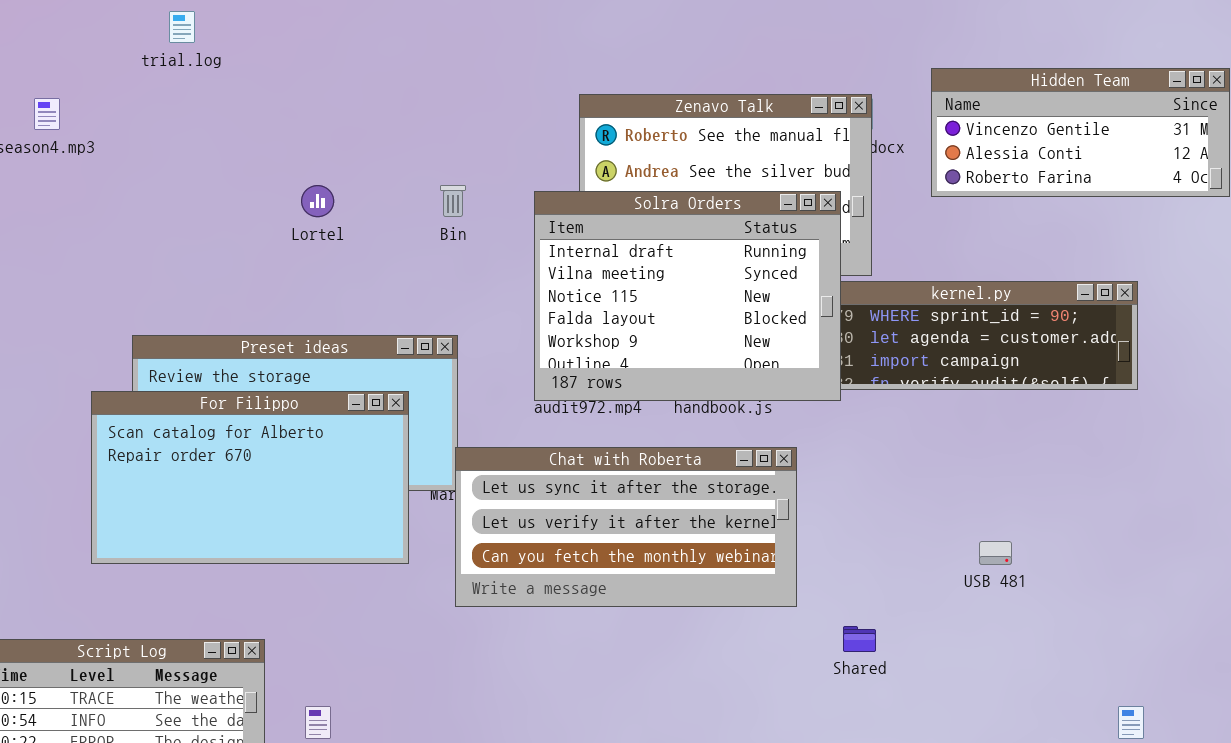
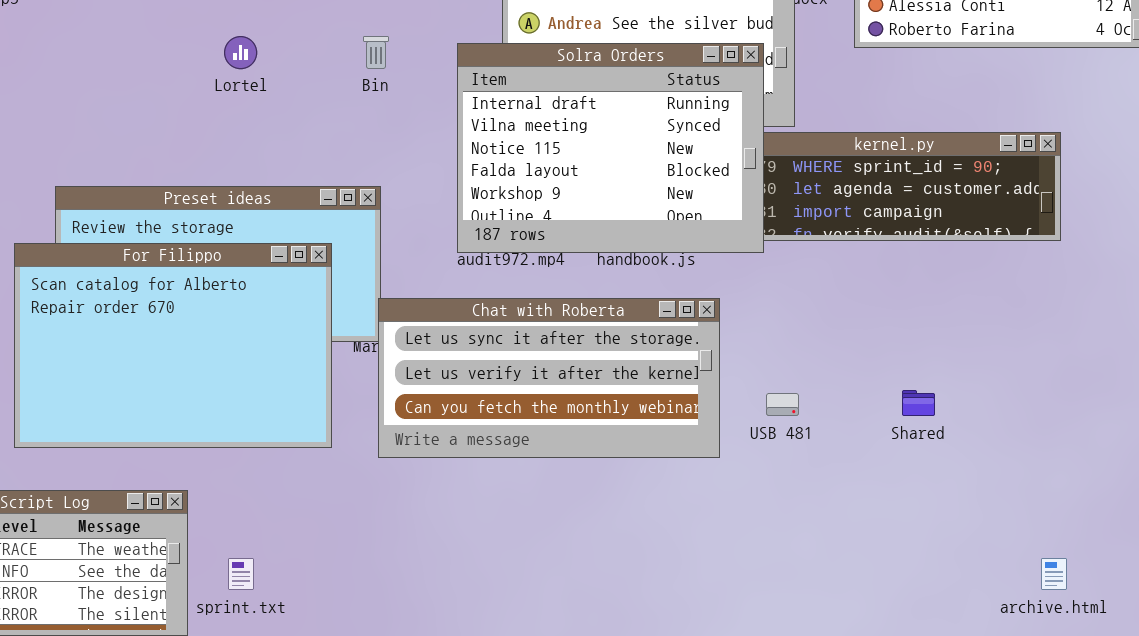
For Filippo: [91,391,409,564] -> [14,243,332,448], resized
USB 481: [979,541,1012,565] -> [766,393,799,416], moved
Shared: [843,626,876,652] -> [902,390,935,416], moved

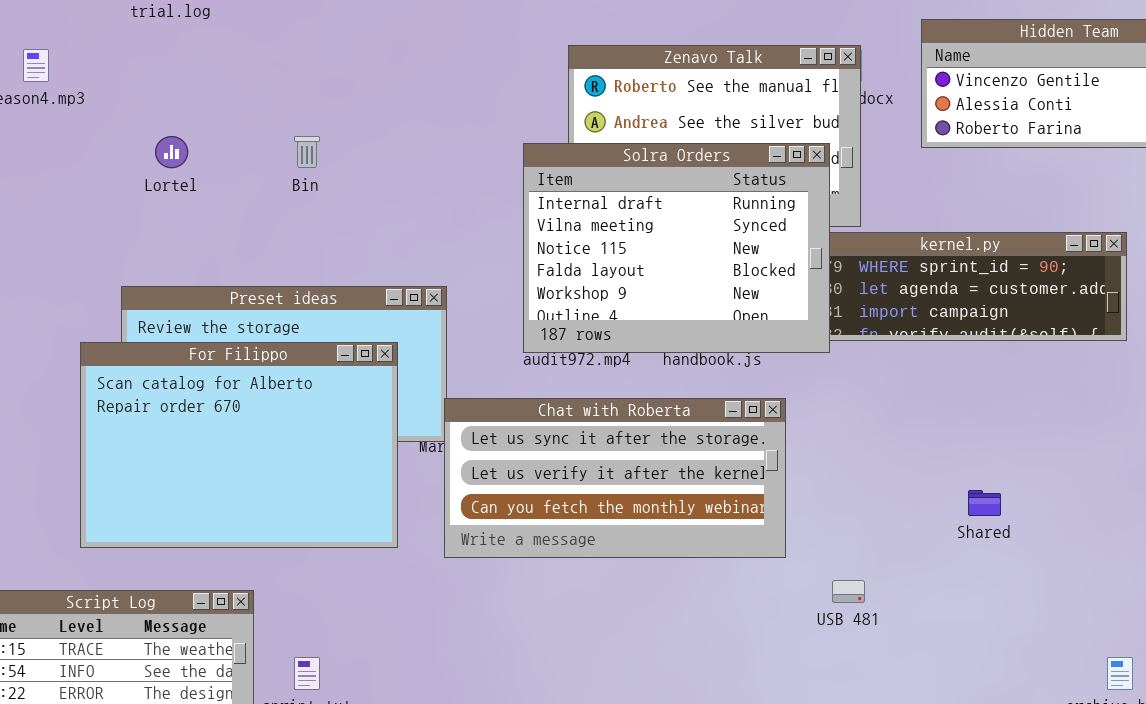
Lortel: [224,36,257,69] -> [155,136,188,168], moved
Bin: [363,36,389,69] -> [294,136,320,168], moved
USB 481: [766,393,799,416] -> [832,580,865,603], moved

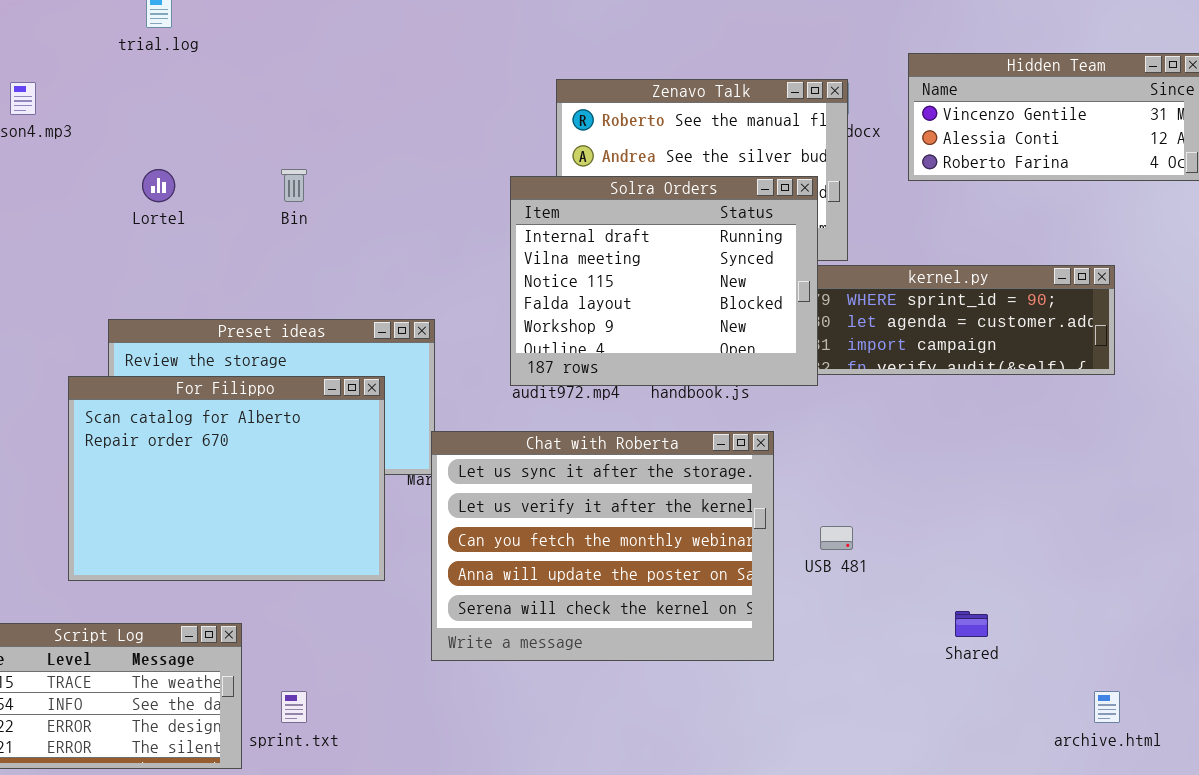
Chat with Roberta: [444,398,786,558] -> [431,431,774,661], resized
Shared: [968,490,1001,516] -> [955,611,988,637], moved
USB 481: [832,580,865,603] -> [820,526,853,550], moved

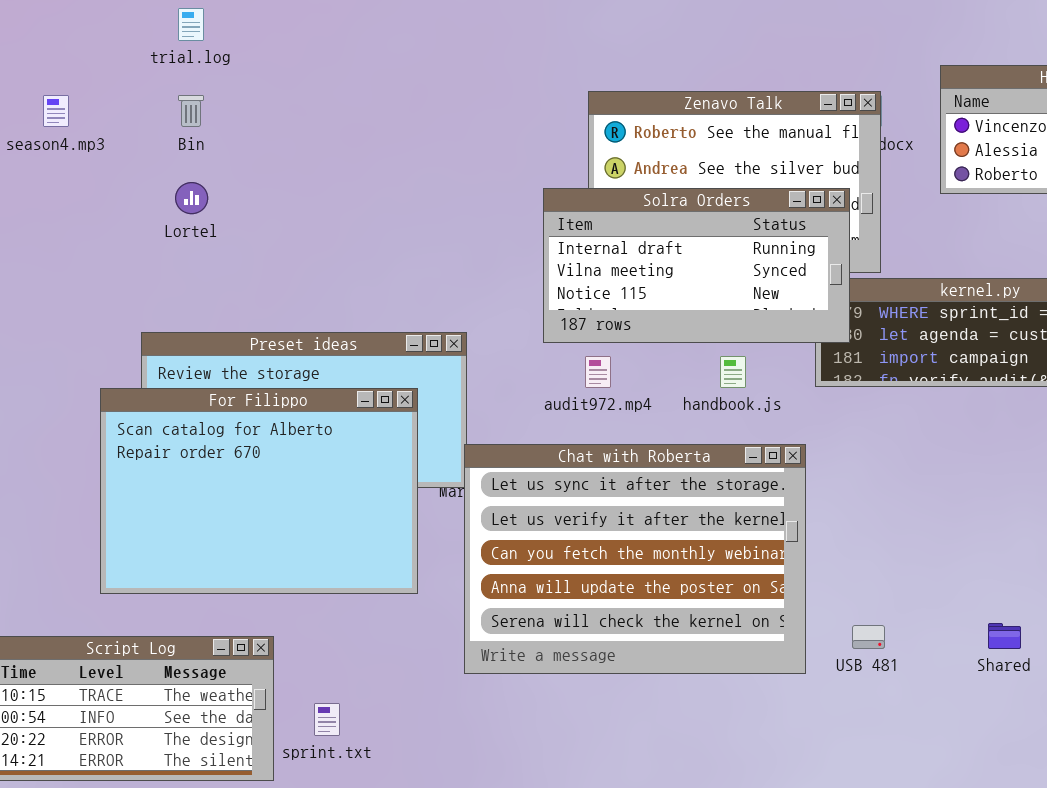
Bin: [281,169,307,202] -> [178,95,204,127], moved
Solra Orders: [510,176,818,386] -> [543,188,850,343], resized
USB 481: [820,526,853,550] -> [852,625,885,649], moved

